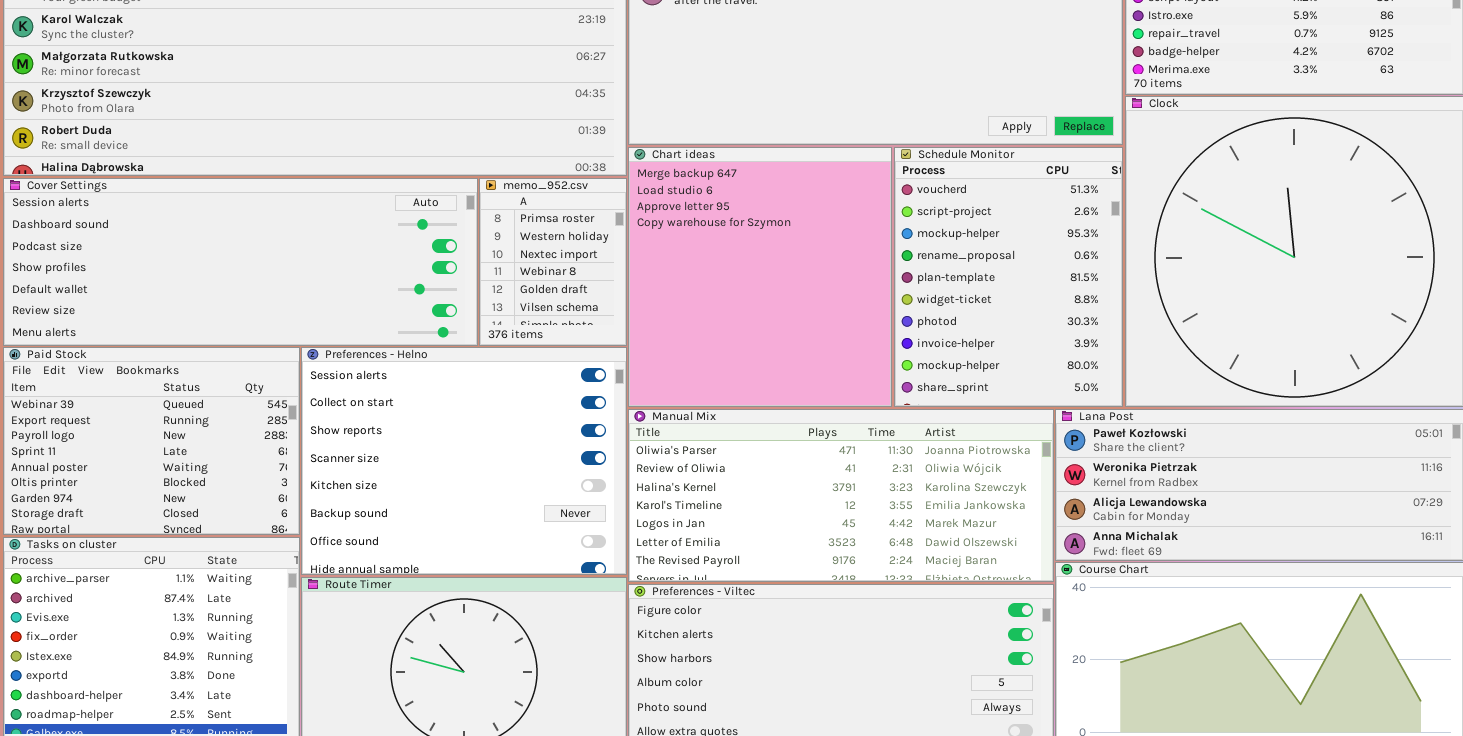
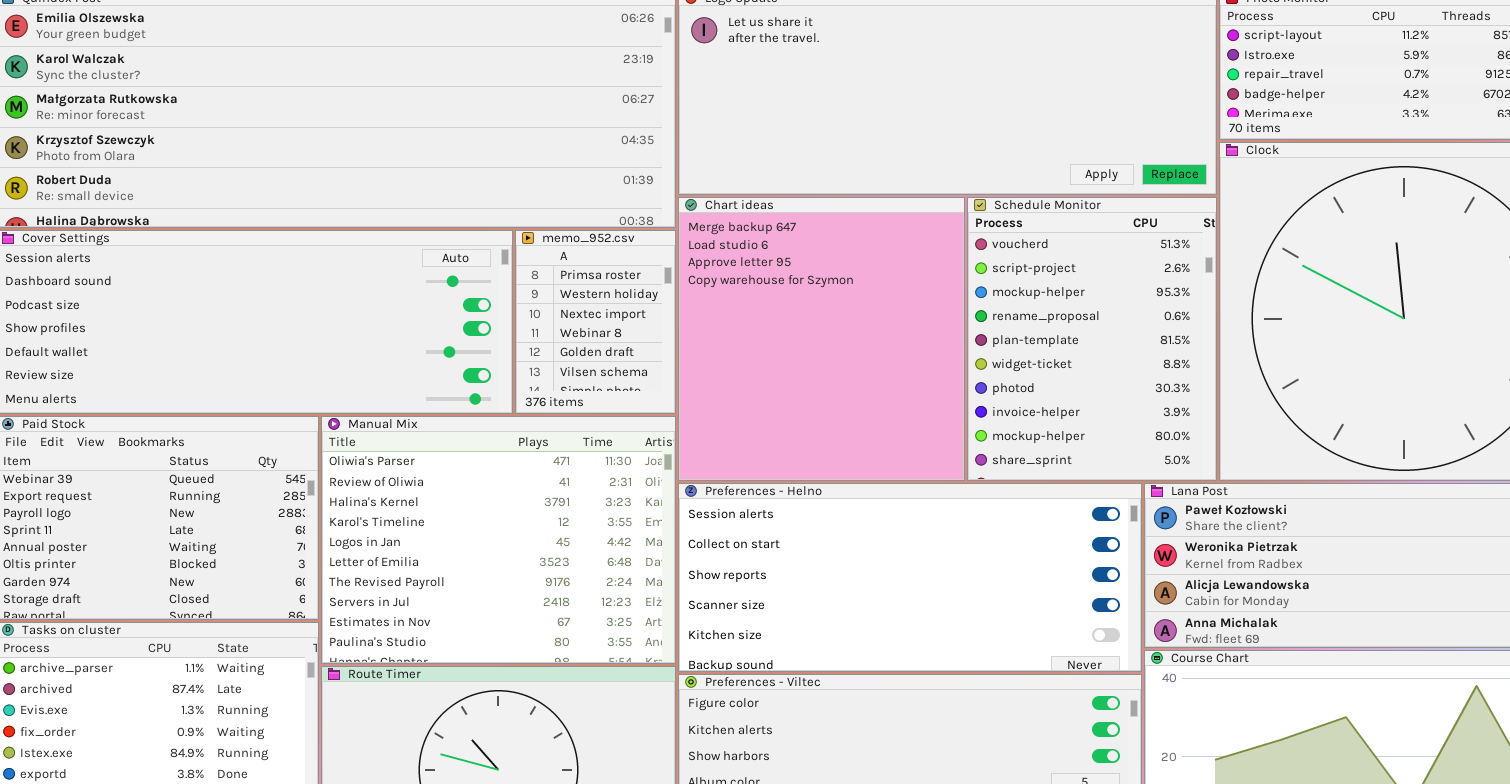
Preferences - Helno: [301,347,627,575] -> [678,483,1142,672], moved, resized
Manual Mix: [628,409,1054,582] -> [321,416,676,664], moved, resized

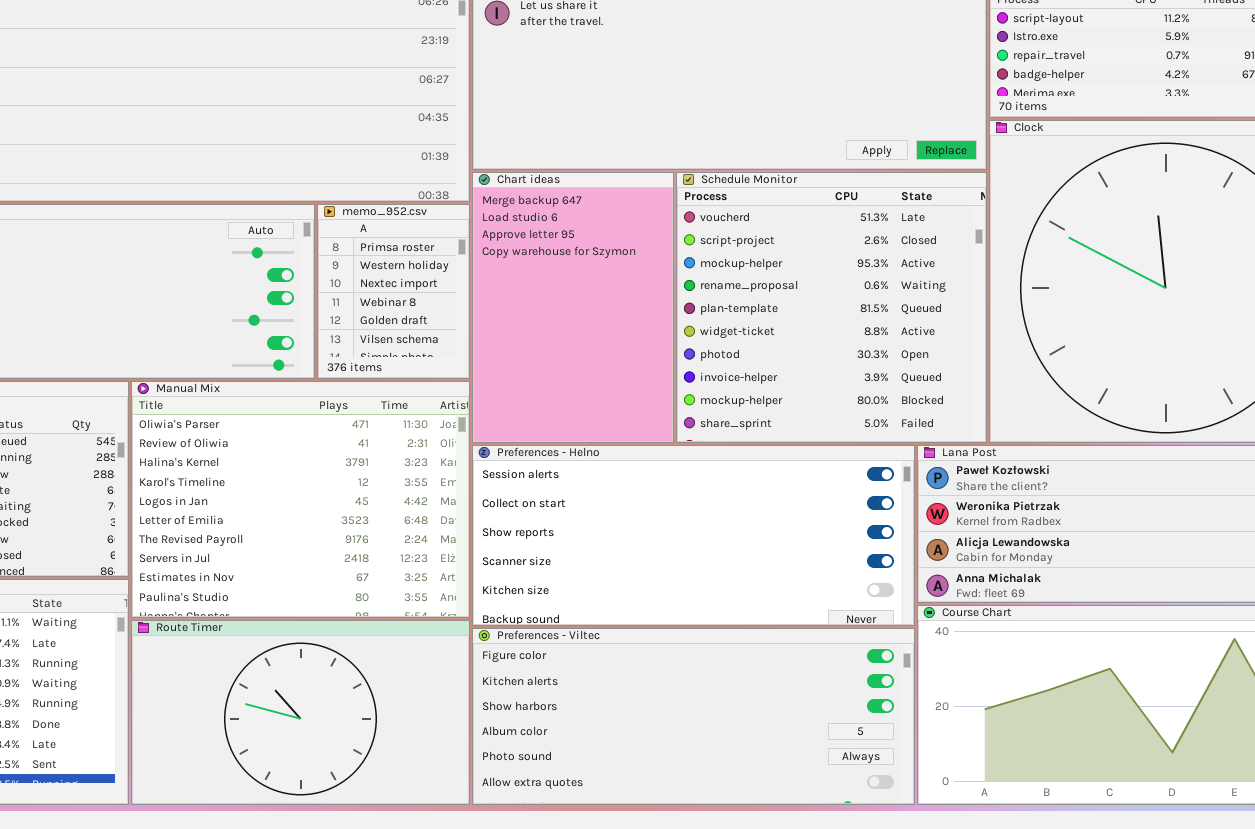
Chart ideas: [678,197,965,481] -> [472,172,674,443], resized
Schedule Monitor: [967,197,1217,481] -> [676,172,987,443], resized

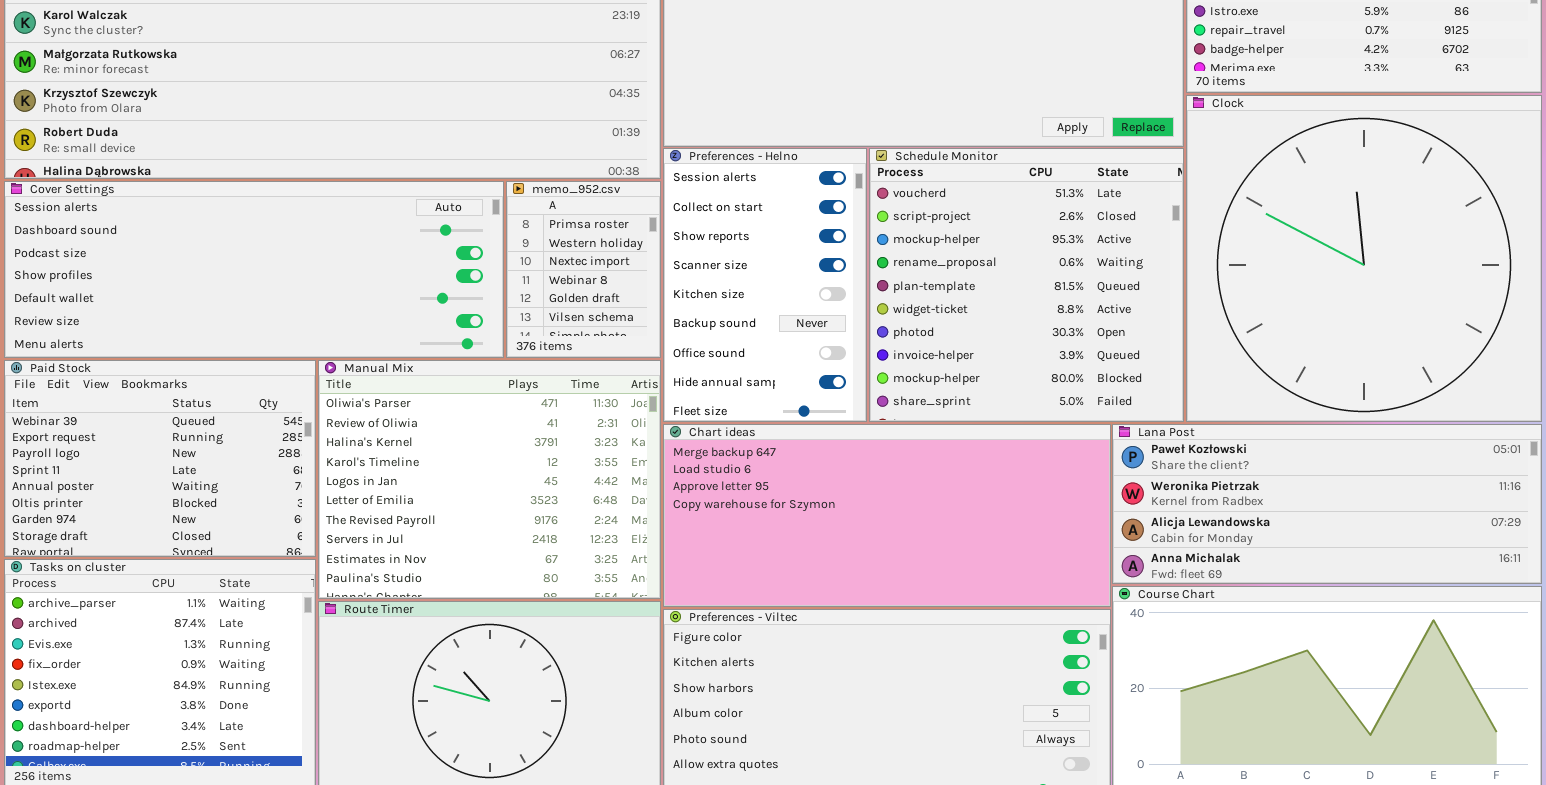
Chart ideas: [472,172,674,443] -> [663,424,1111,607], moved, resized
Preferences - Helno: [472,445,915,626] -> [663,148,867,422], moved, resized

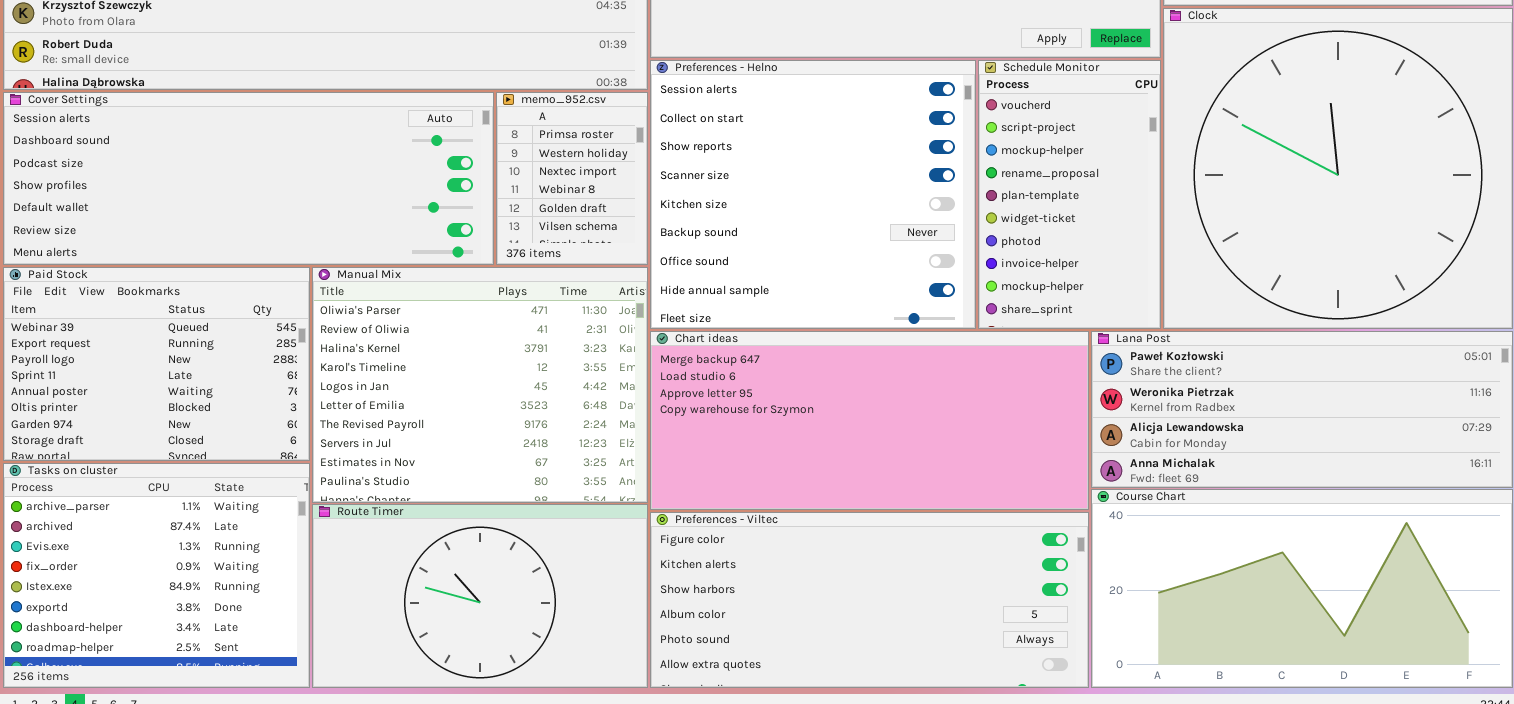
Preferences - Helno: [663,148,867,422] -> [650,60,976,329], resized
Schedule Monitor: [869,148,1184,422] -> [978,60,1161,329], resized

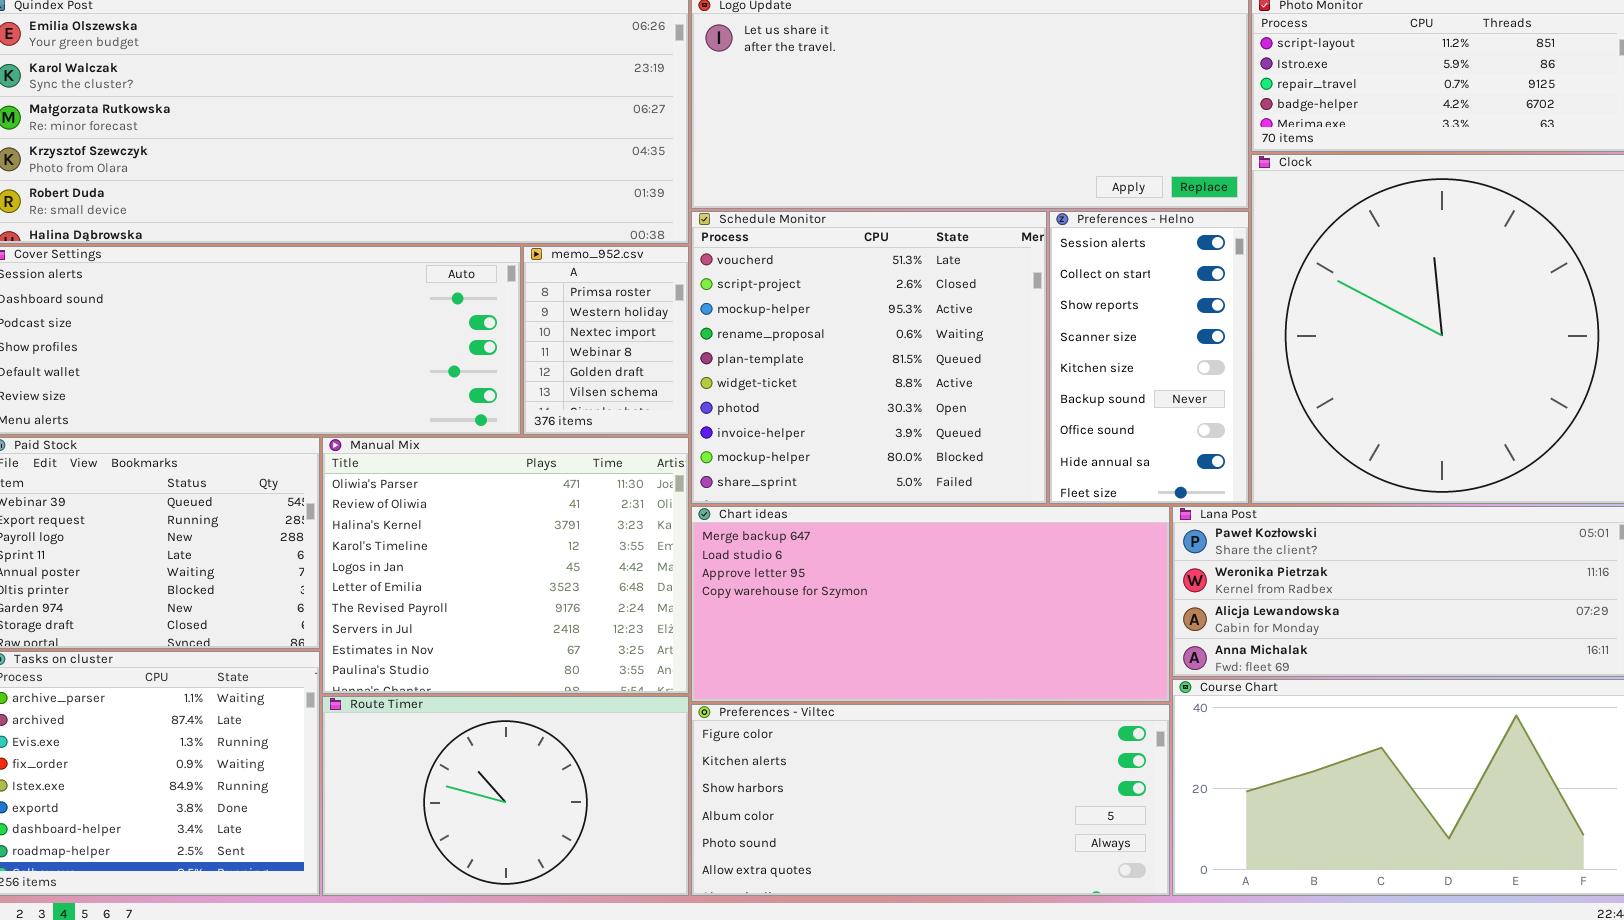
Preferences - Helno: [650,60,976,329] -> [1049,211,1249,504], moved, resized
Schedule Monitor: [978,60,1161,329] -> [691,211,1047,504], moved, resized

